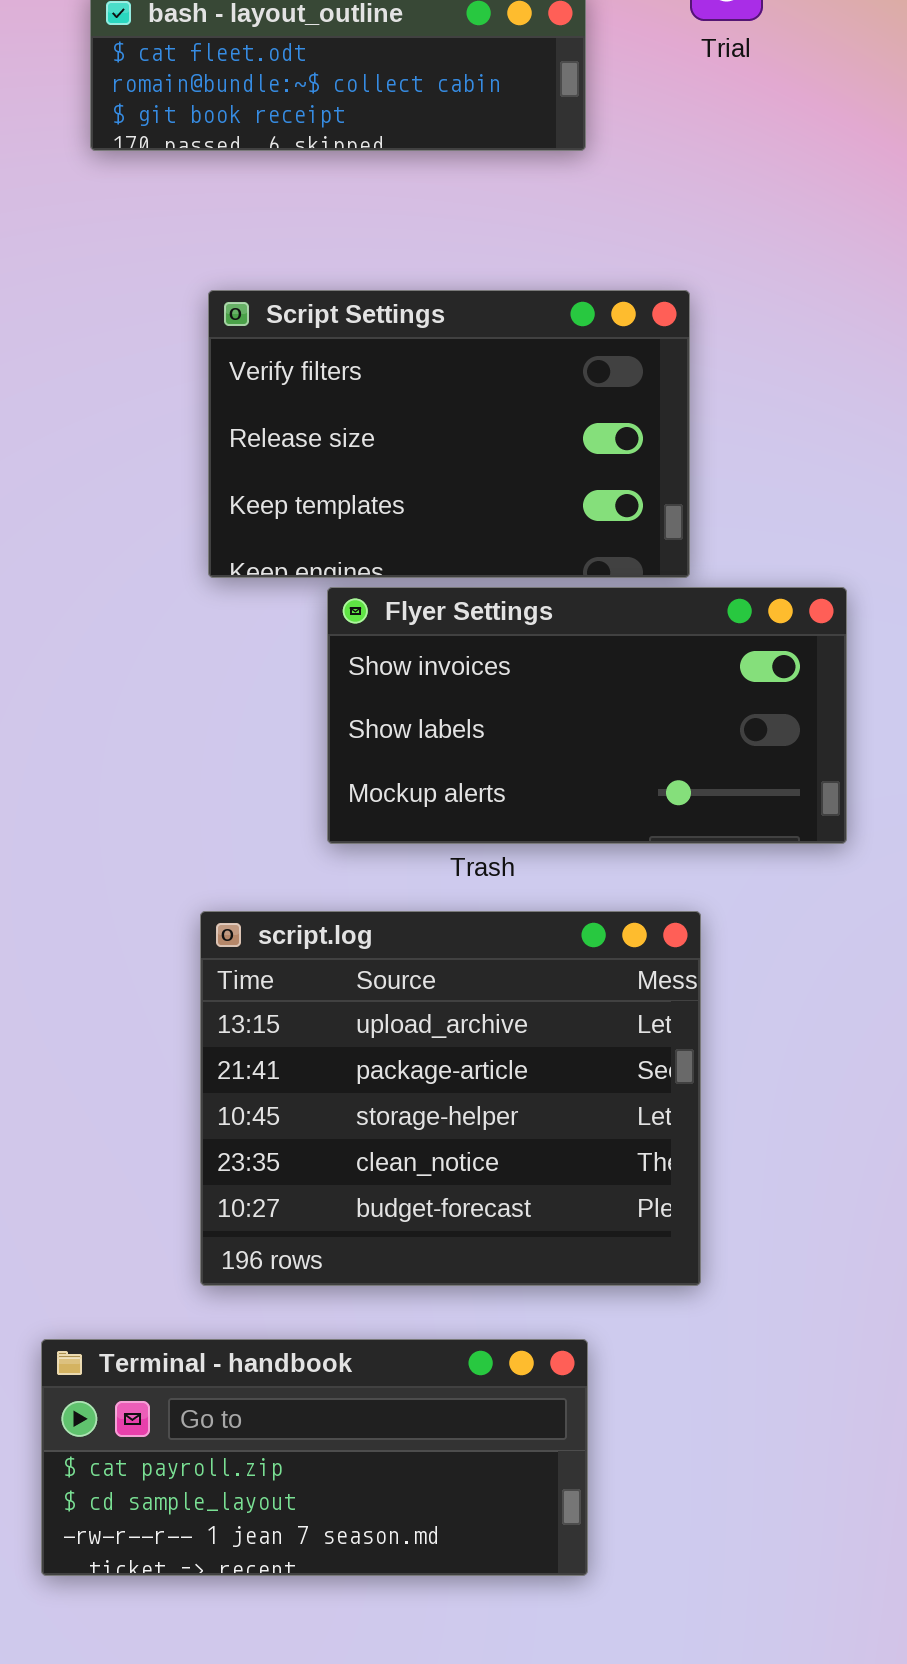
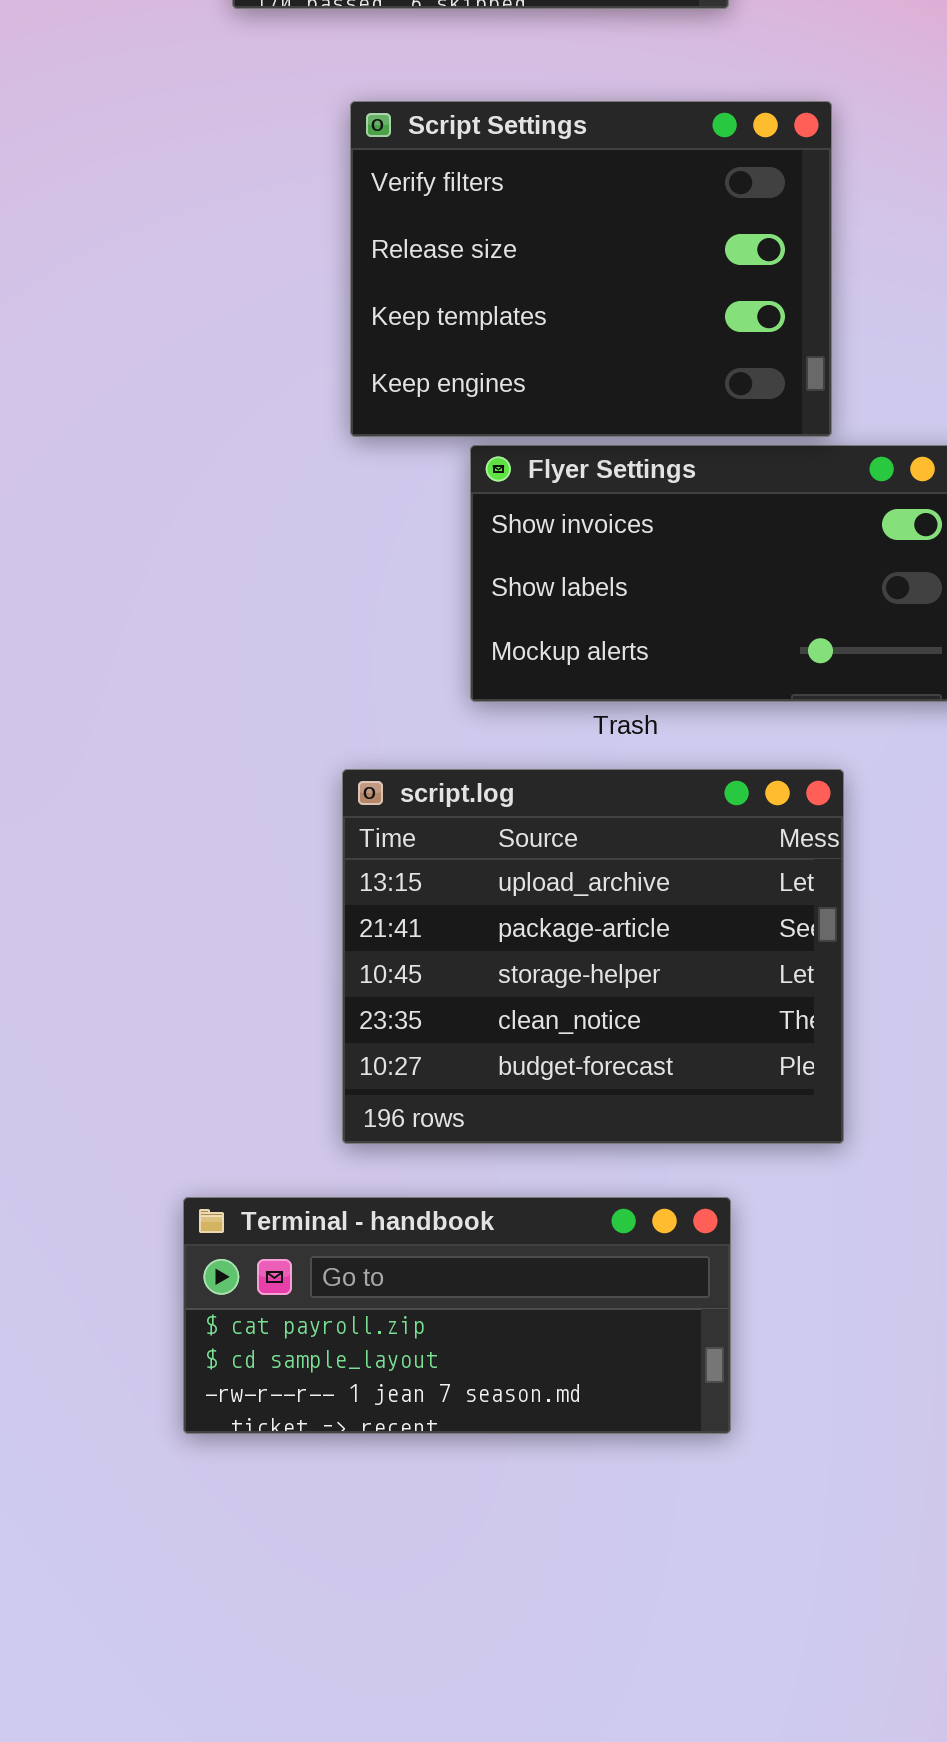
Script Settings: [208,290,690,578] -> [350,101,832,437], resized

